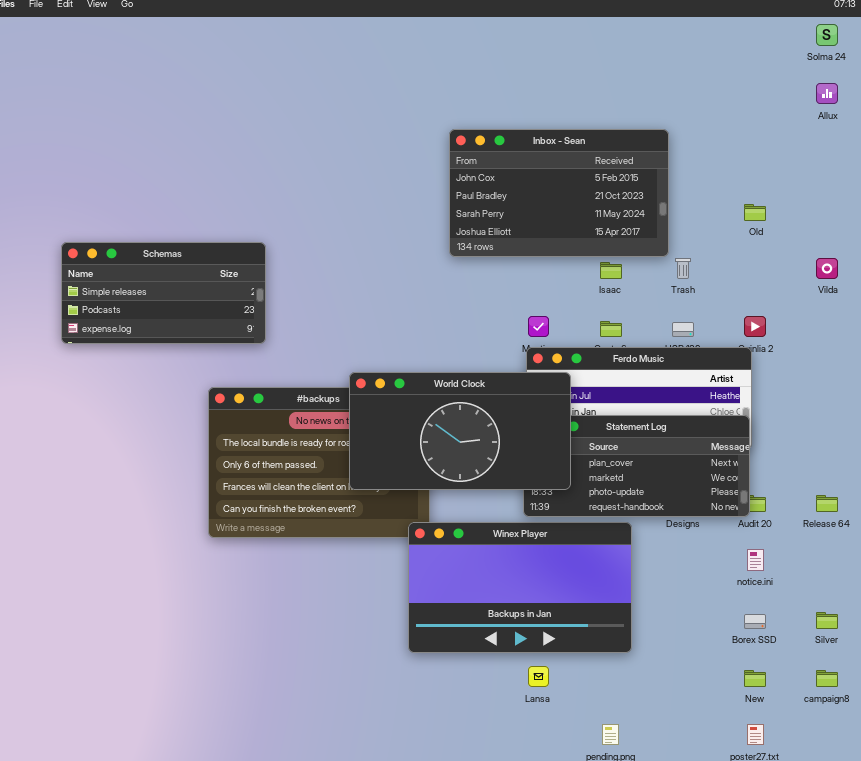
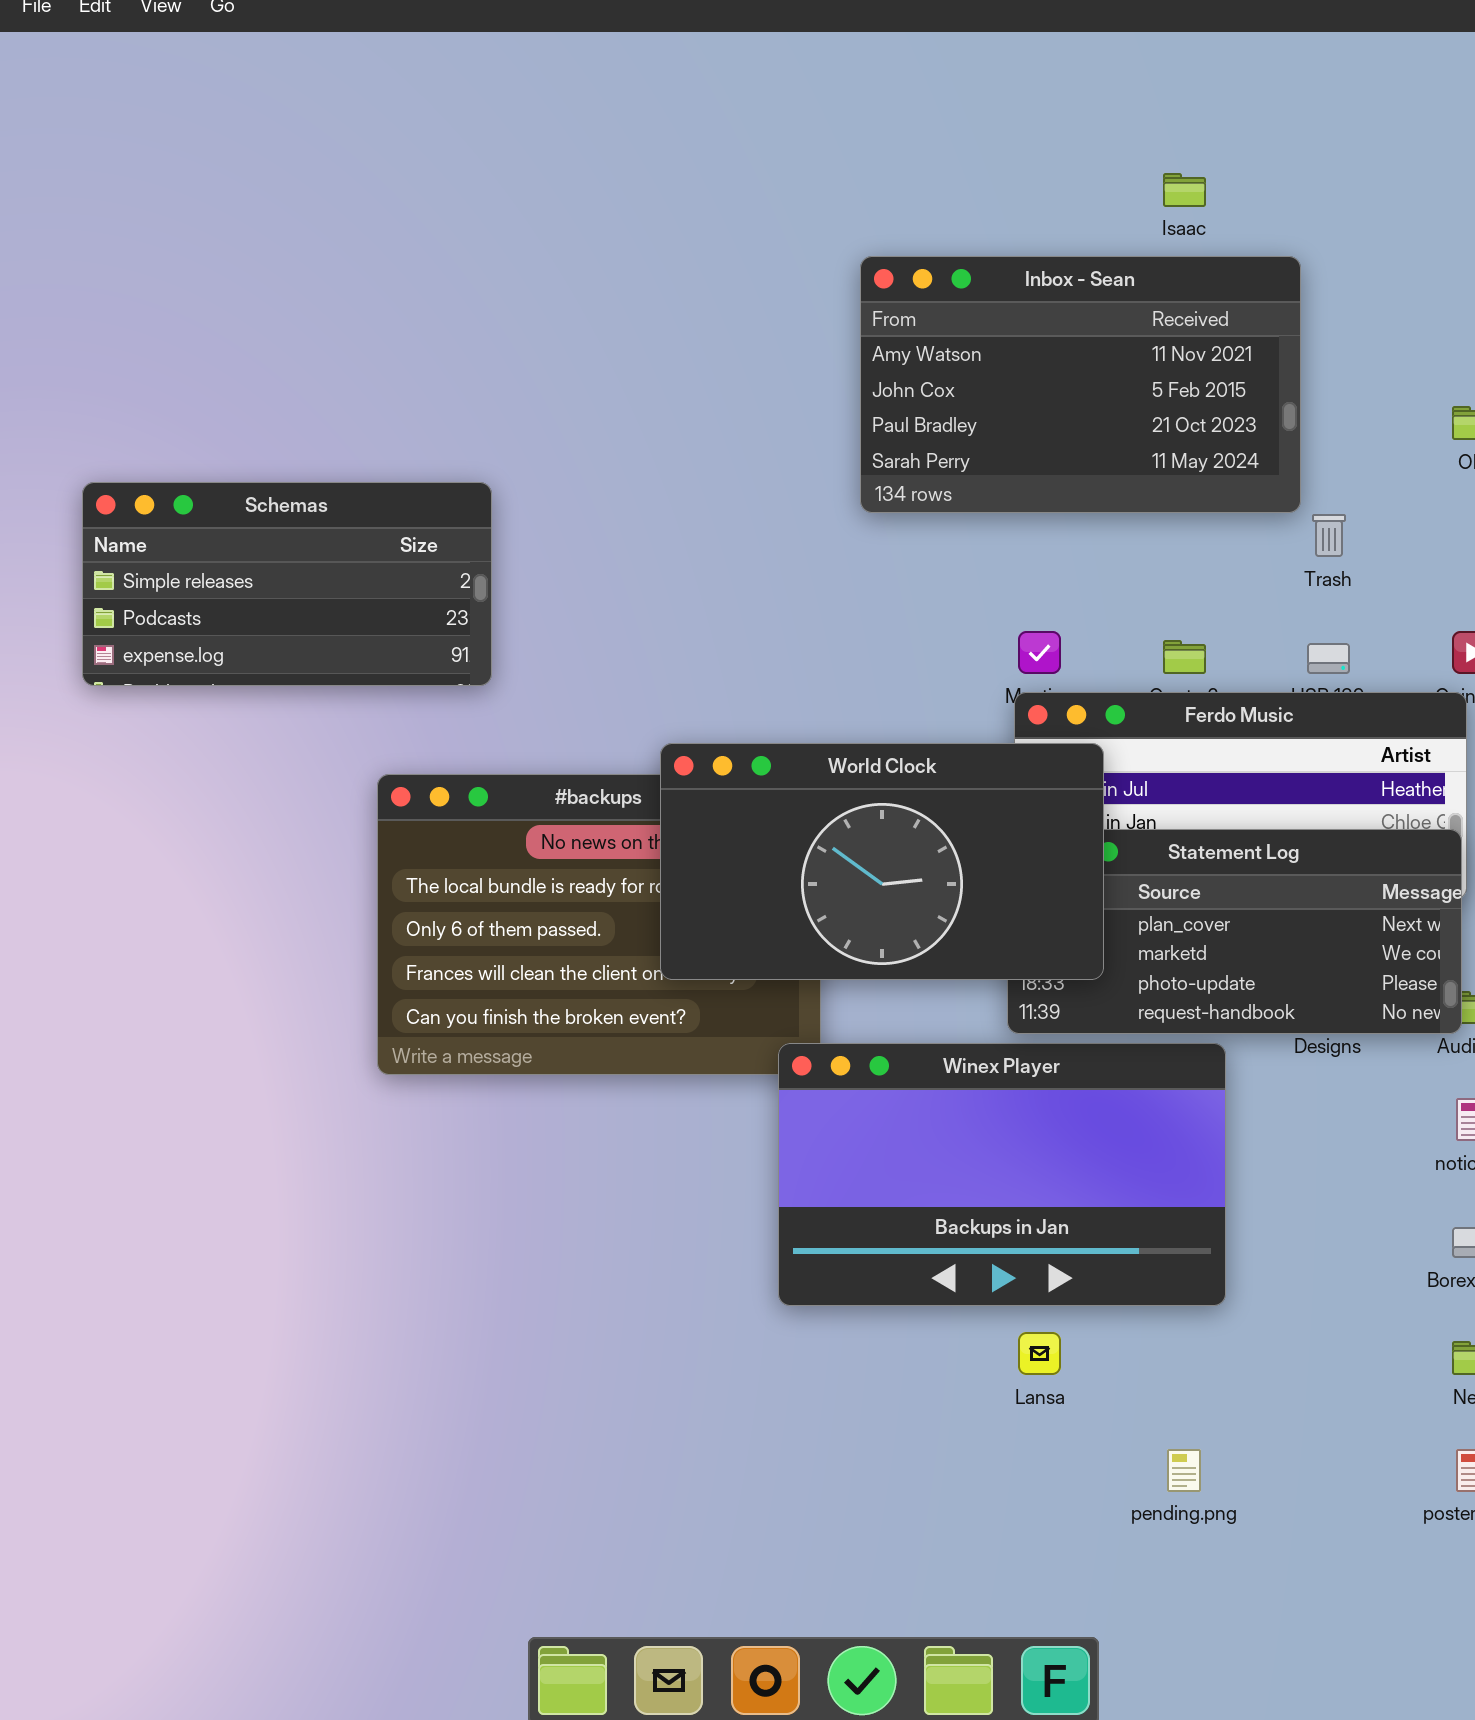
Inbox - Sean: [449,129,669,257] -> [860,256,1301,513], scrolled up 1 row
Isaac: [600,262,622,279] -> [1163,173,1206,207], moved

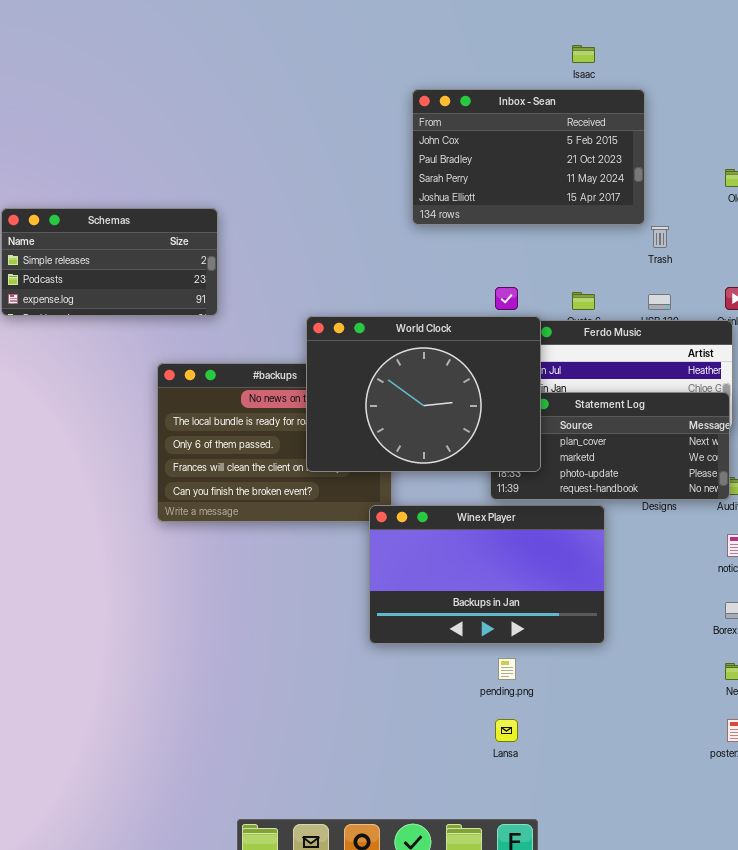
Inbox - Sean: [860,256,1301,513] -> [412,89,645,225], scrolled down 1 row
World Clock: [660,743,1104,980] -> [306,316,541,472], resized
Lansa: [1018,1332,1061,1375] -> [495,719,518,742], moved
pending.png: [1167,1449,1201,1492] -> [498,658,516,680], moved

